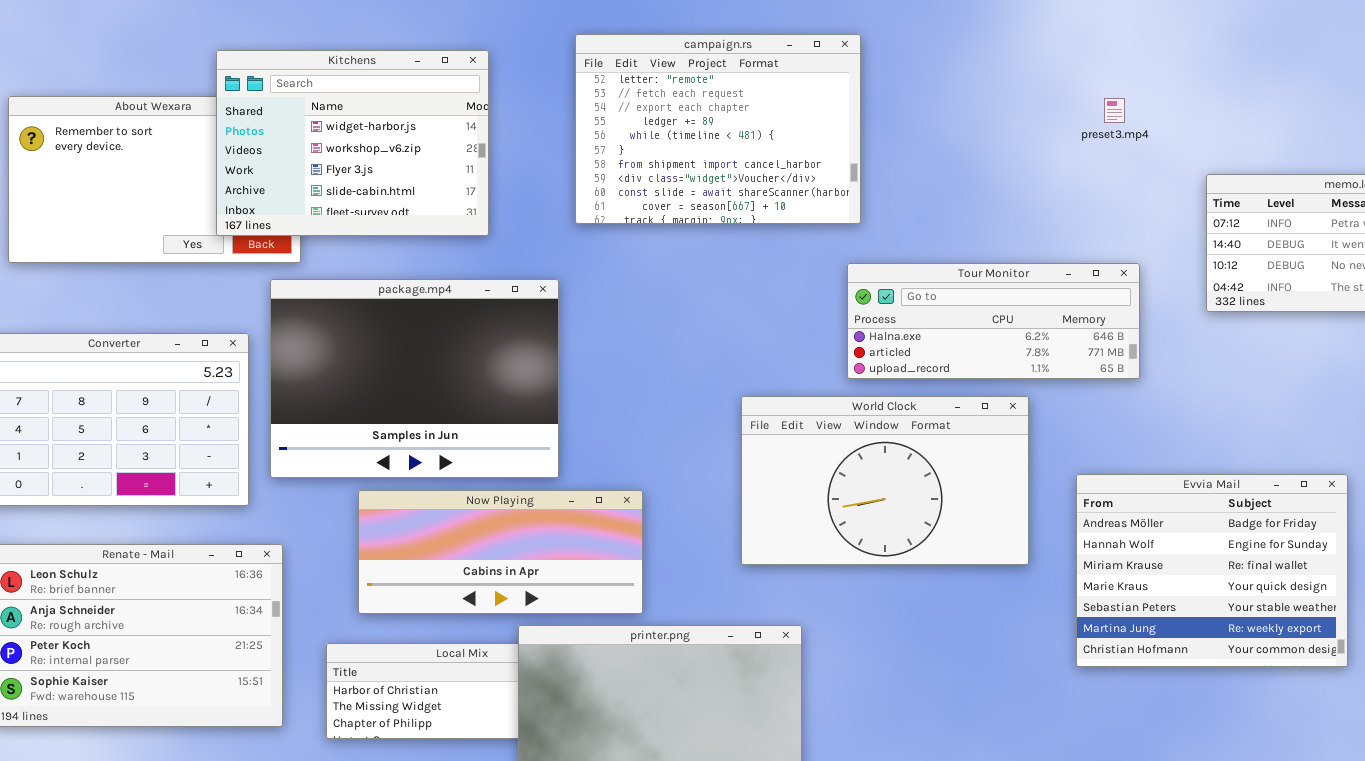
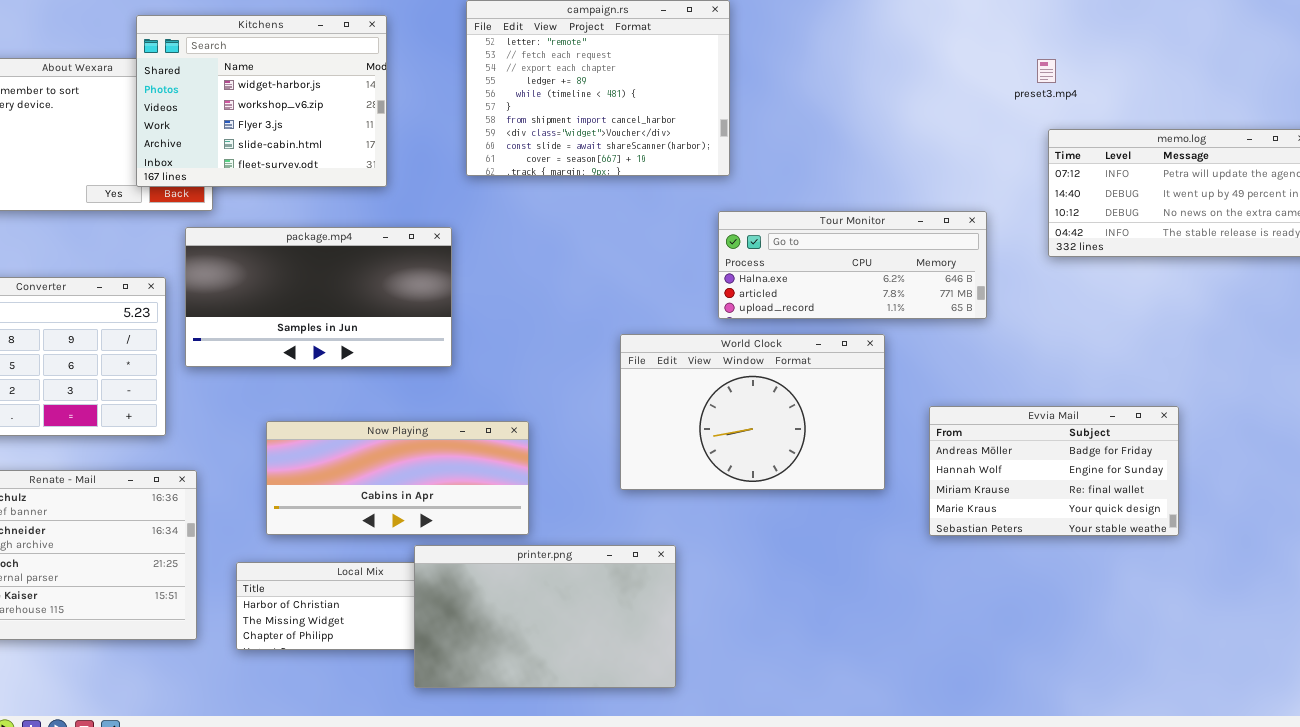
preset3.mp4: [1104,98,1125,123] -> [1037,59,1056,83], moved
package.mp4: [270,279,559,478] -> [185,227,452,367], resized
Evvia Mail: [1076,474,1348,667] -> [929,406,1179,536], resized

